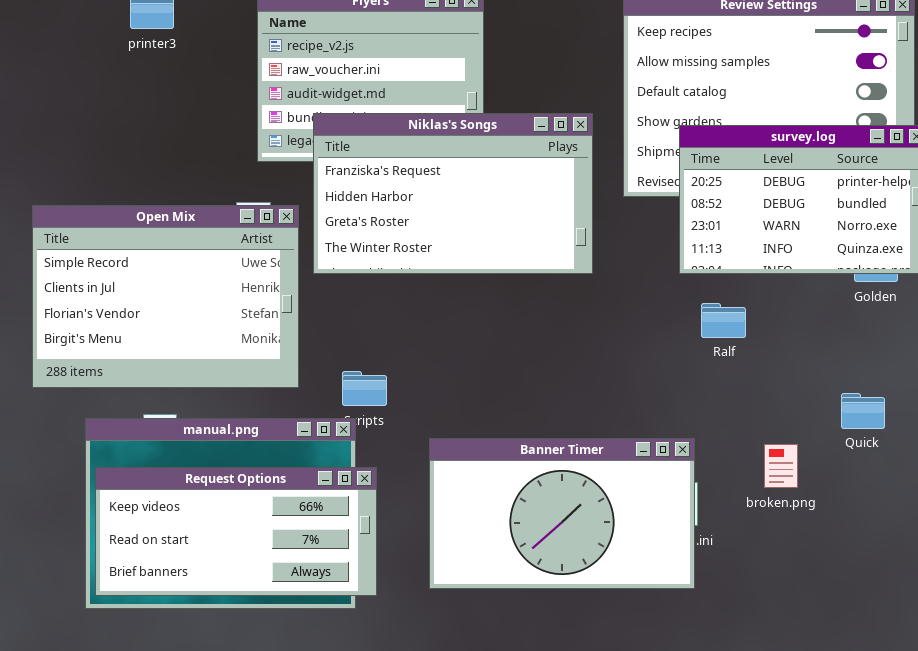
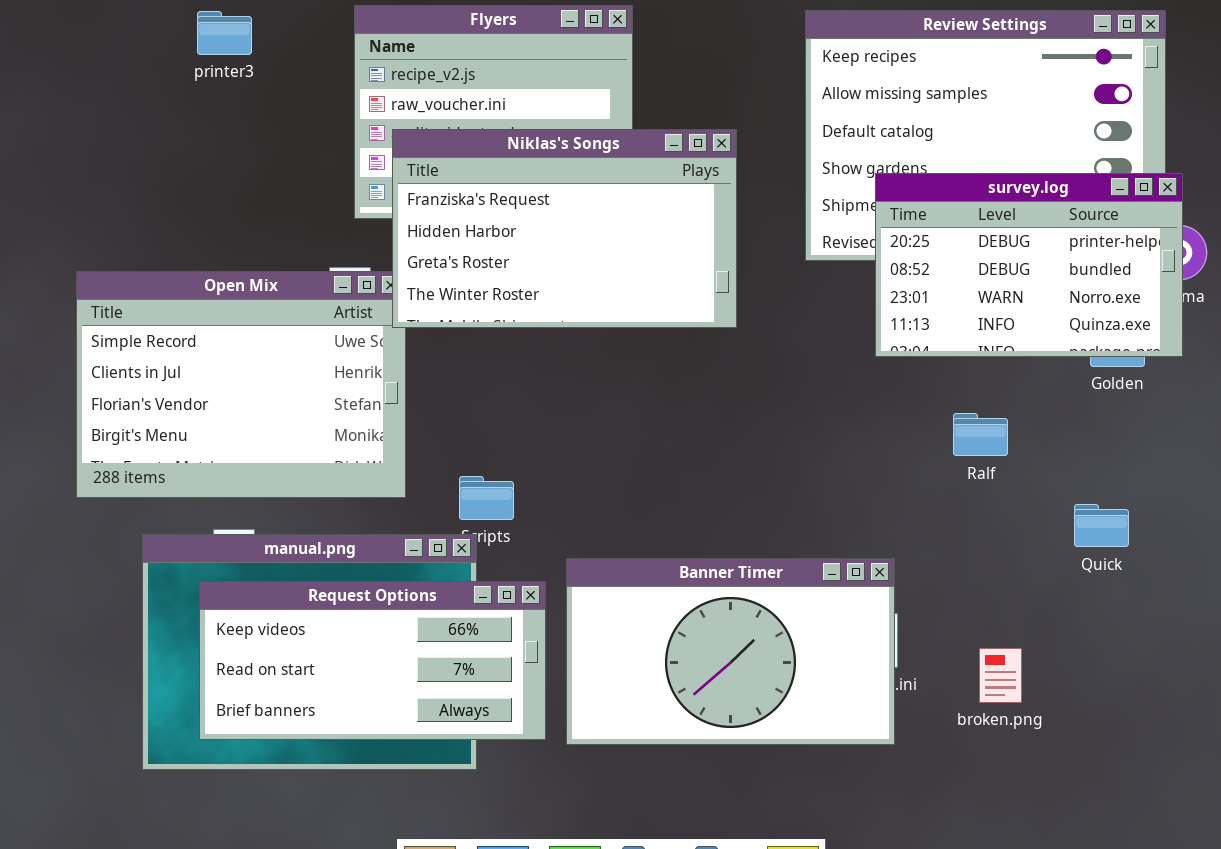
Niklas's Songs: [313,113,593,274] -> [392,129,737,328], moved
Ralf: [701,303,746,338] -> [953,413,1008,456], moved
broken.png: [764,444,798,488] -> [979,648,1022,703], moved
Request Options: [95,467,377,596] -> [199,581,546,740], moved

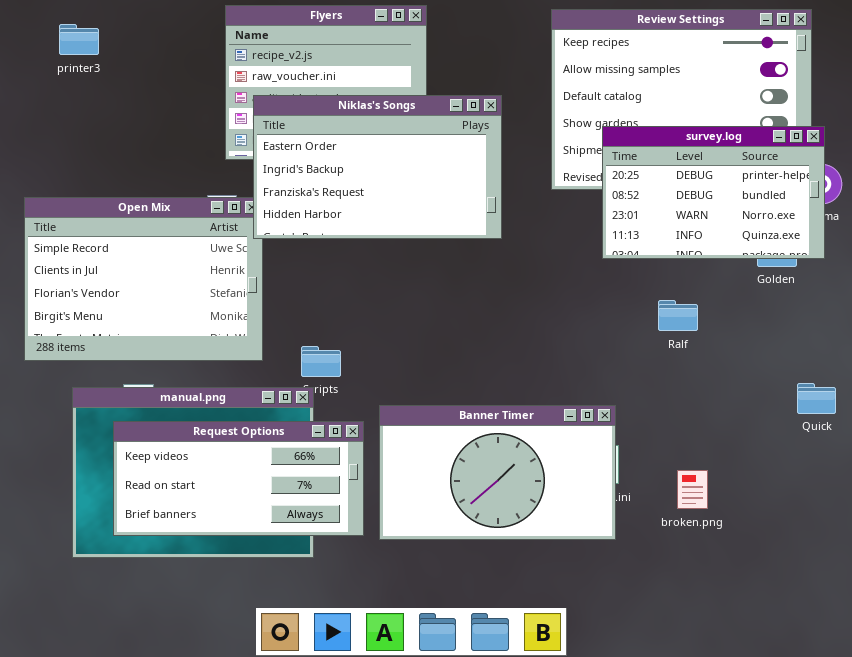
printer3: [197,11,252,55] -> [59,24,99,55], moved
Niklas's Songs: [392,129,737,328] -> [253,95,502,239], scrolled up 2 rows
Quick: [1074,504,1129,547] -> [797,383,836,414], moved

